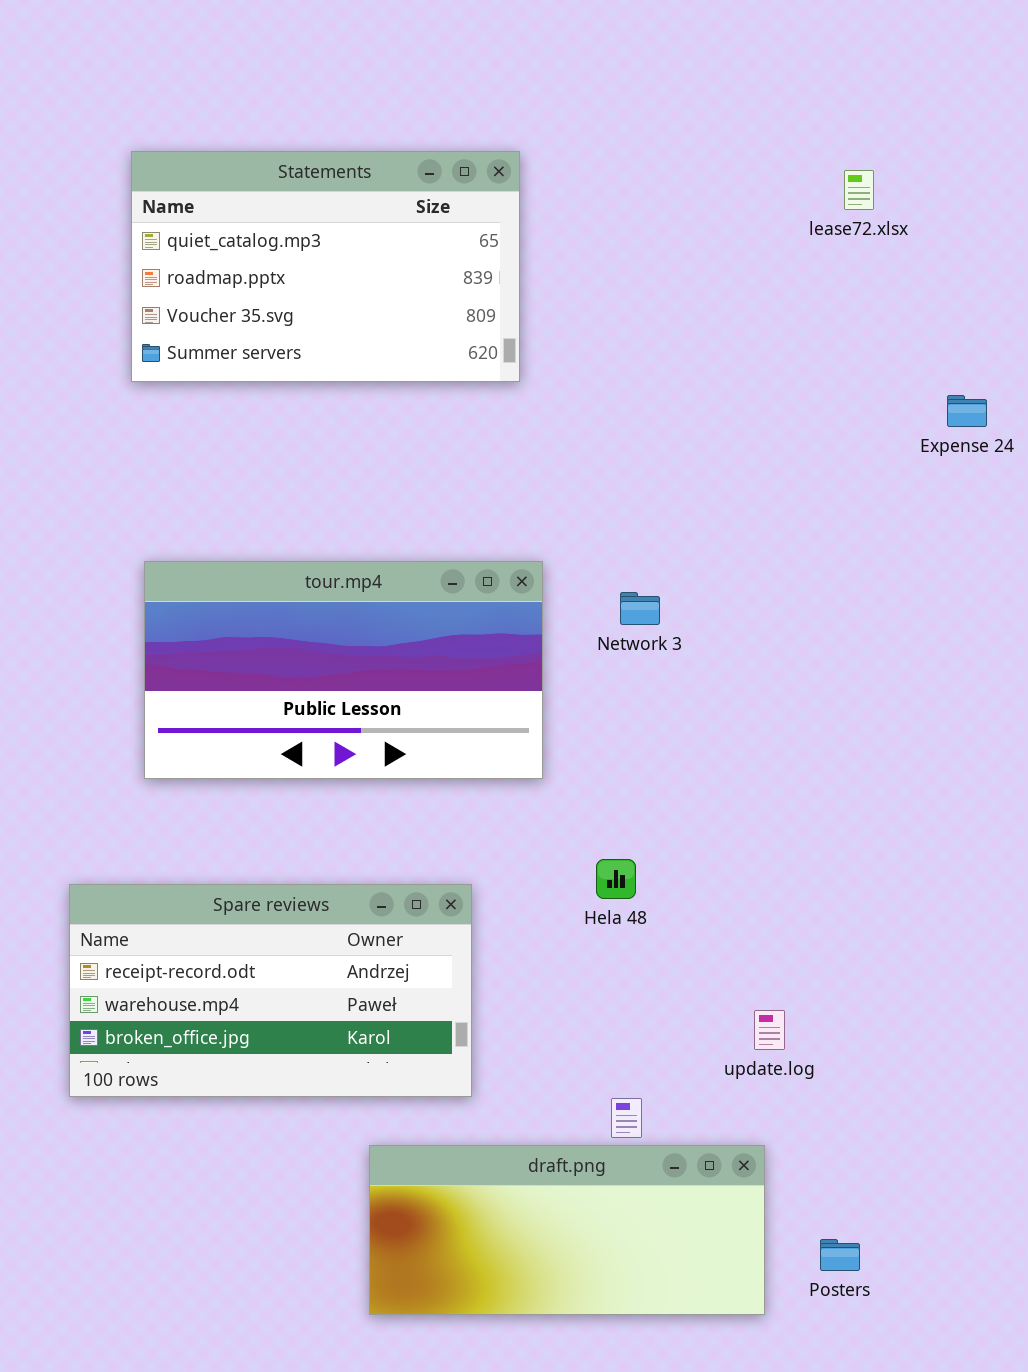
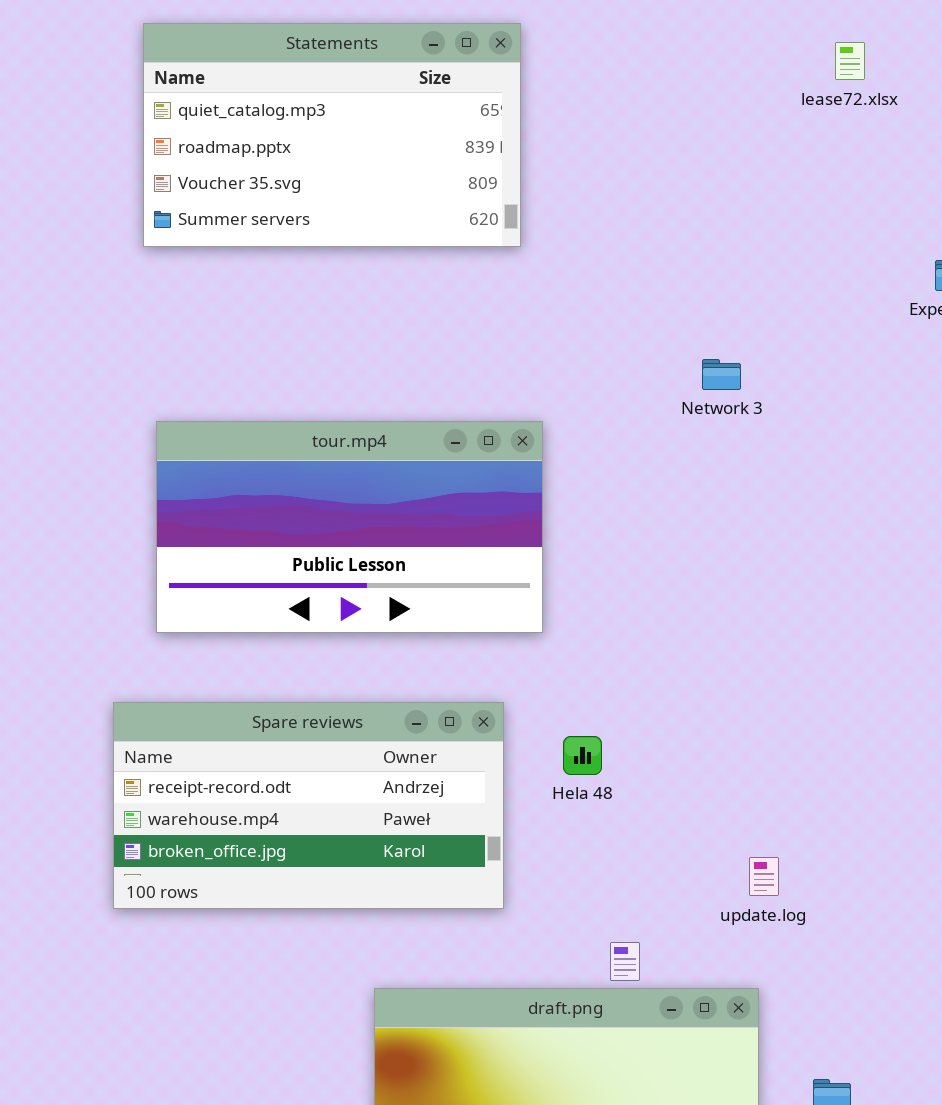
Network 3: [620,592,660,625] -> [702,359,741,390], moved
Hela 48: [596,859,636,899] -> [563,736,602,775], moved
Spare reviews: [69,884,472,1097] -> [113,702,504,909], moved

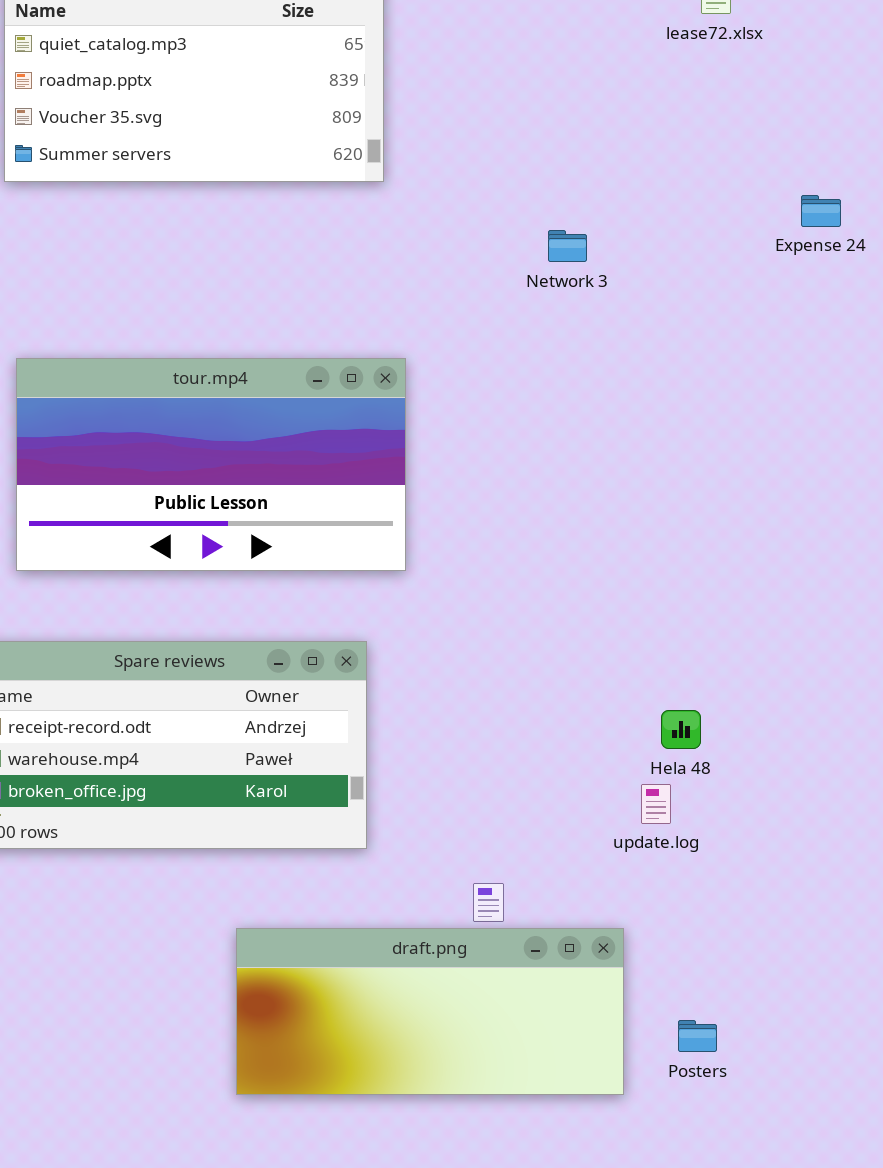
Network 3: [702,359,741,390] -> [548,230,587,262], moved
Hela 48: [563,736,602,775] -> [661,710,701,749], moved
update.log: [749,857,779,896] -> [641,784,671,824], moved

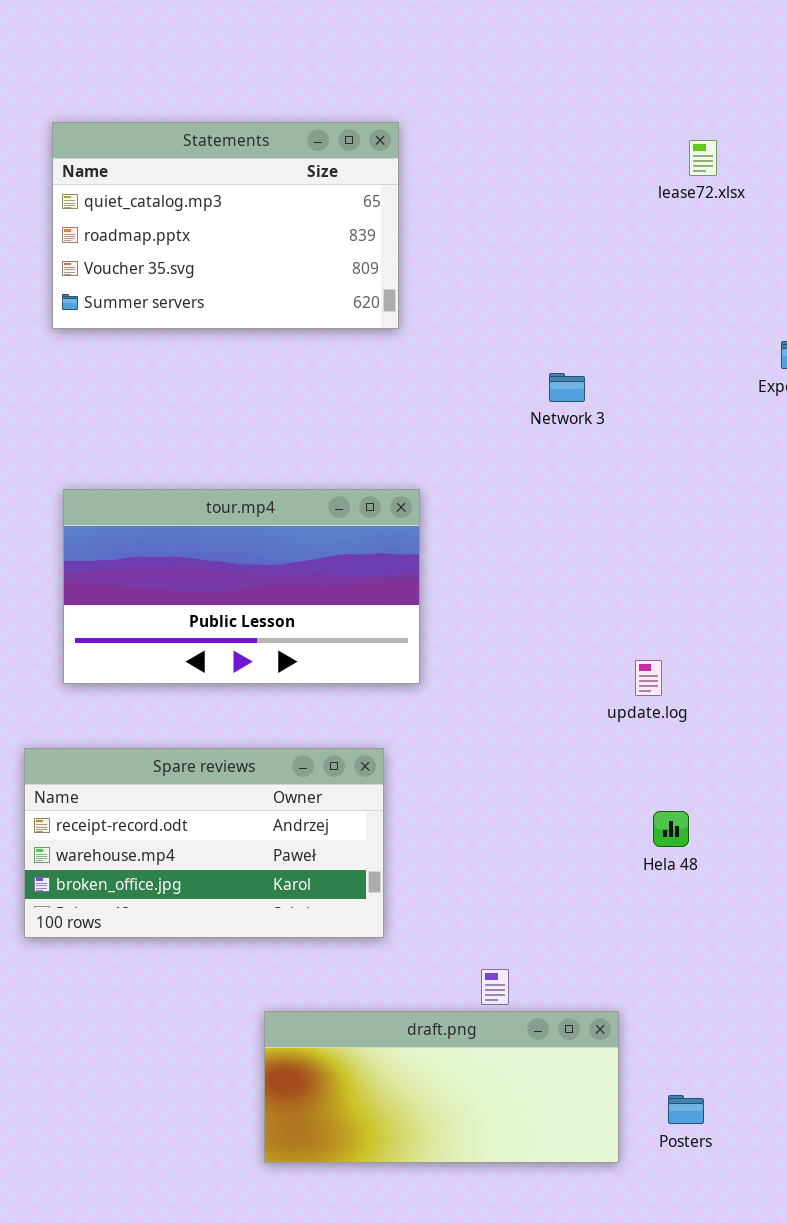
update.log: [641,784,671,824] -> [635,660,662,696], moved

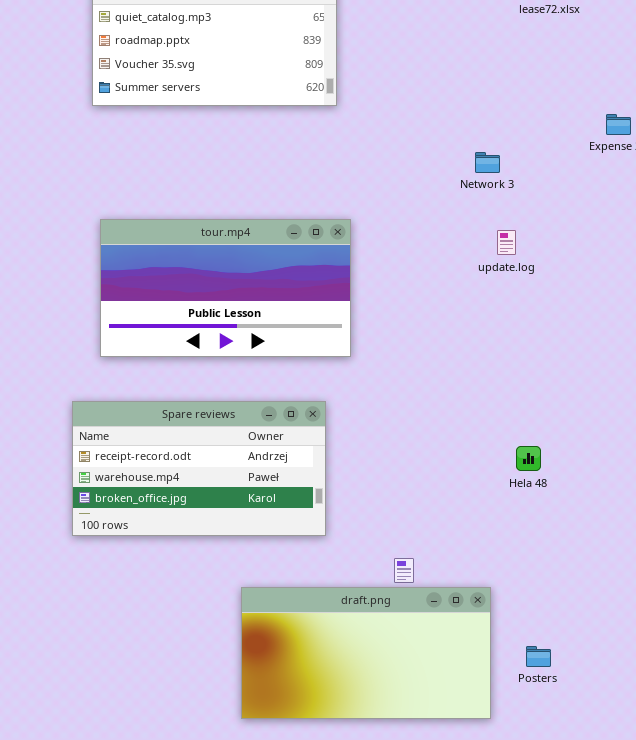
Network 3: [549,373,585,402] -> [475,152,500,173], moved
update.log: [635,660,662,696] -> [497,230,516,255], moved
draft.png: [264,1011,619,1163] -> [241,587,491,719], resized

